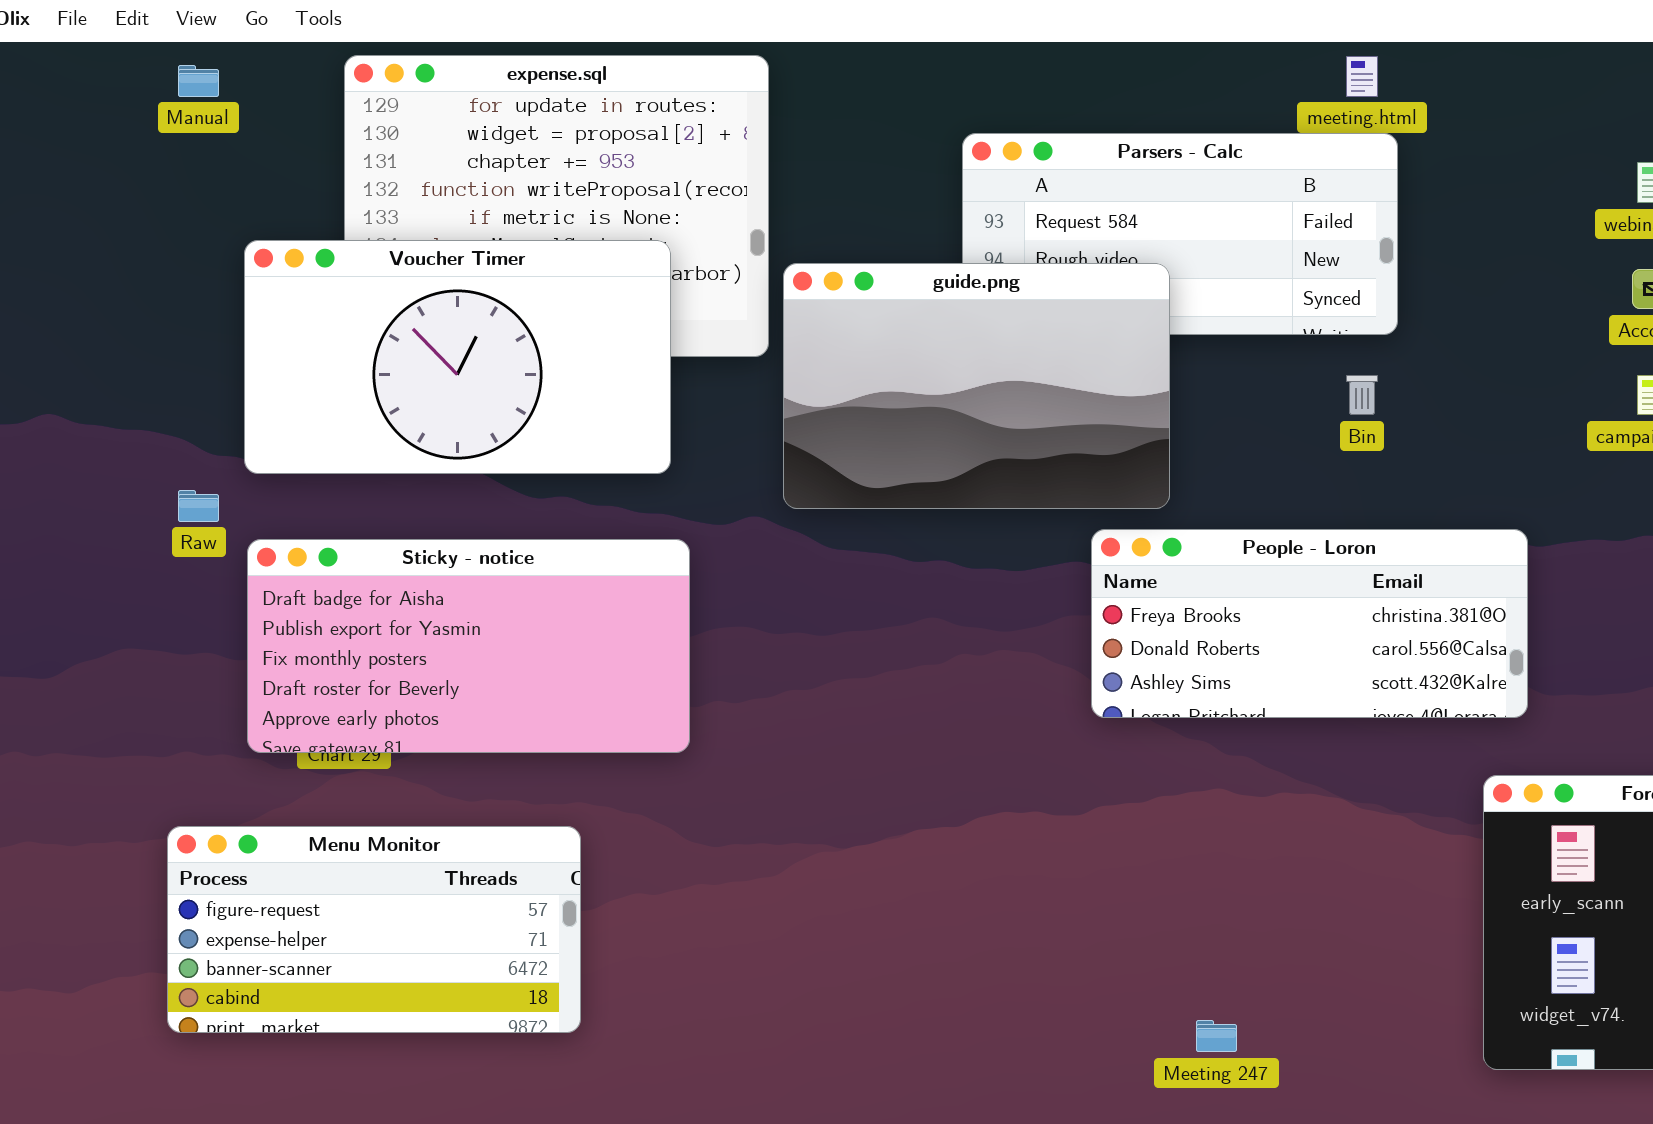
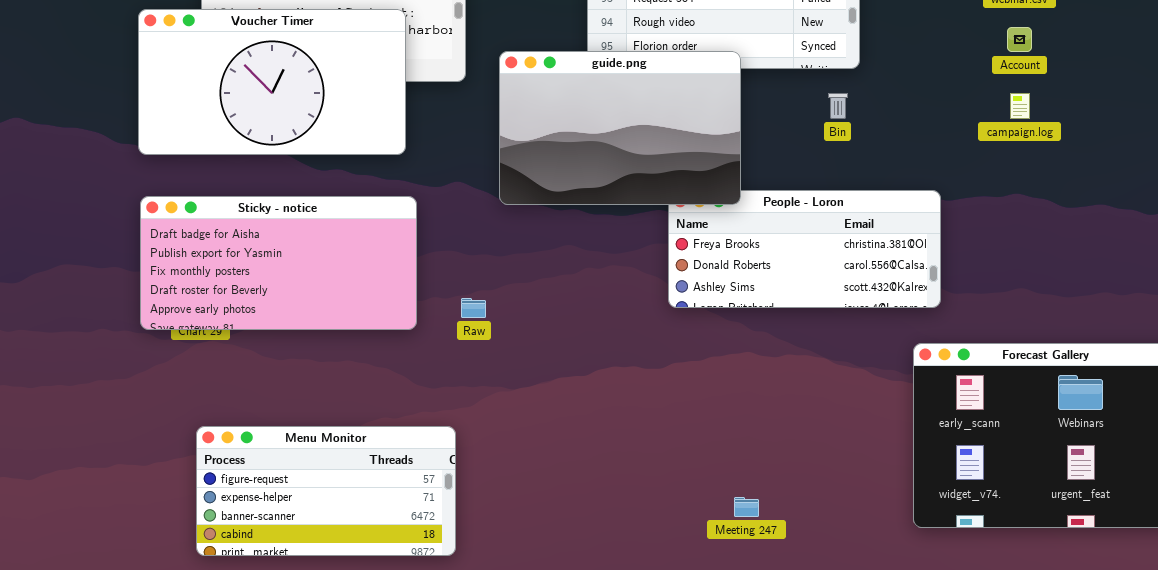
guide.png: [783,263,1170,509] -> [499,51,741,205], moved
Raw: [178,490,219,522] -> [461,298,486,318], moved
Menu Monitor: [167,826,581,1033] -> [196,426,456,556], moved

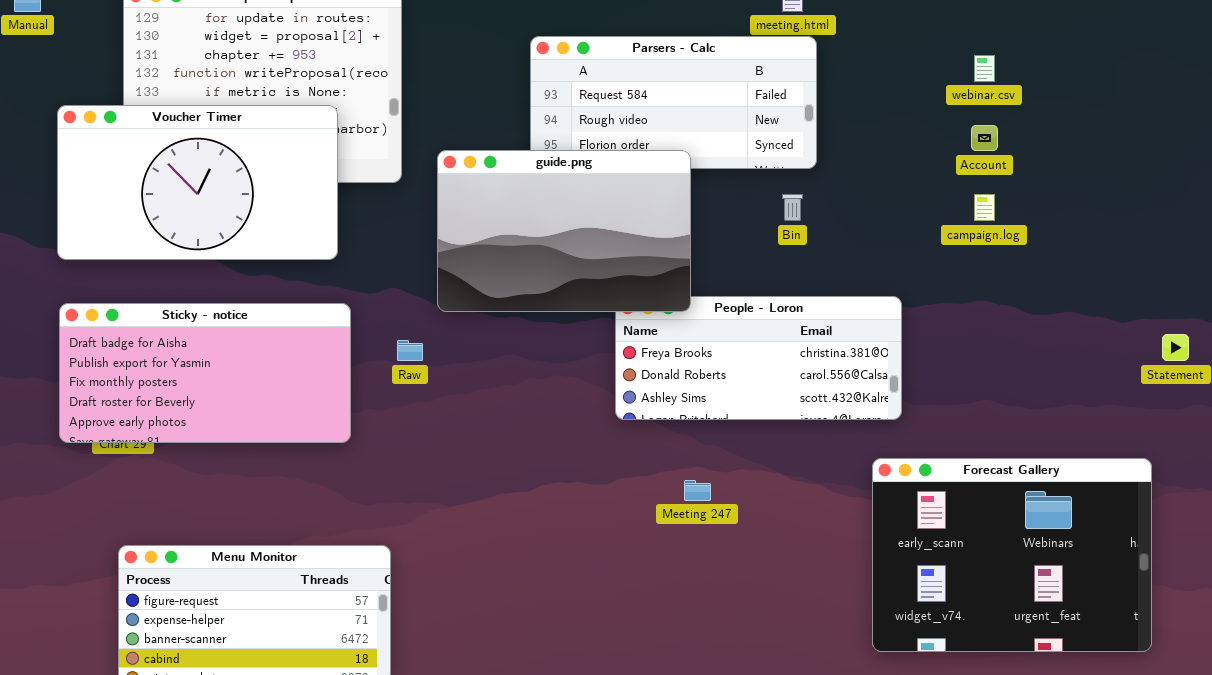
Raw: [461,298,486,318] -> [397,340,423,361], moved
Meeting 247: [734,497,759,517] -> [684,480,711,501], moved

